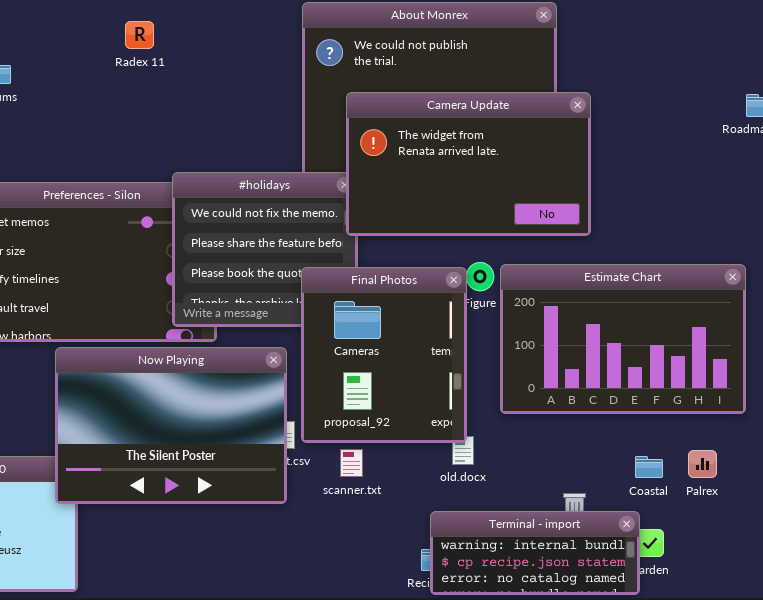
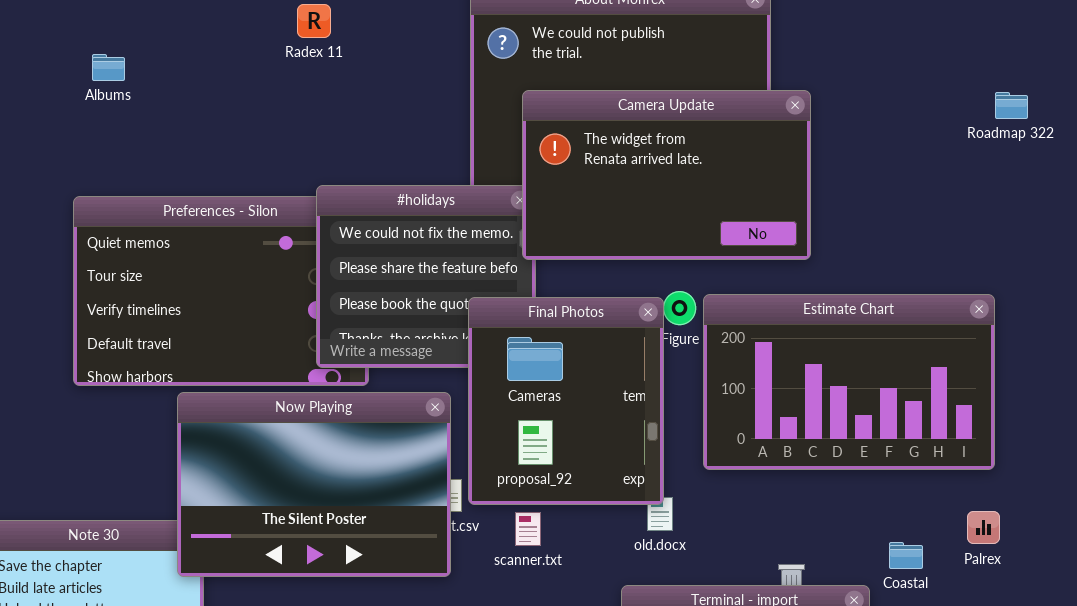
Radex 11: [125,21,154,49] -> [297,4,331,38], moved
Palrex: [688,450,717,478] -> [967,511,1000,544], moved
Coastal: [635,456,663,478] -> [889,542,923,569], moved

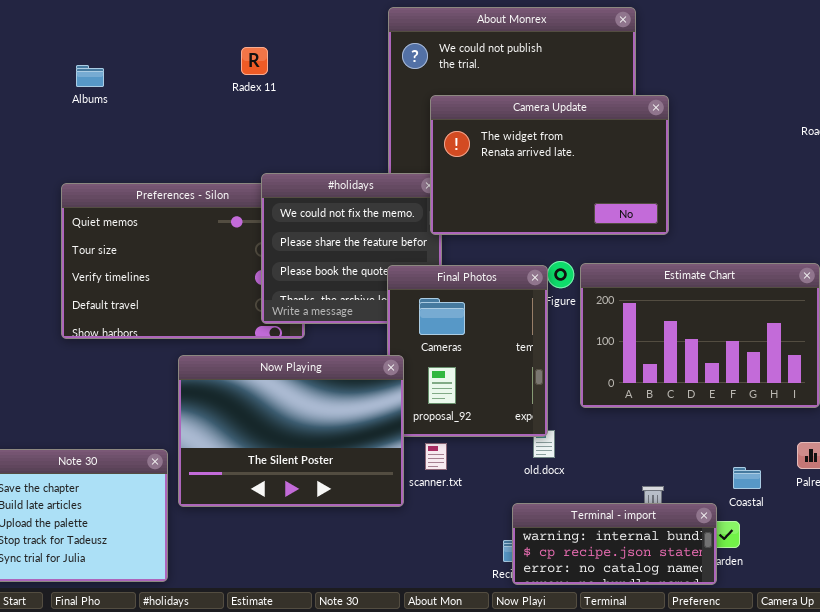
Radex 11: [297,4,331,38] -> [241,47,268,75], moved
Now Playing: [177,392,451,577] -> [178,355,404,507], moved

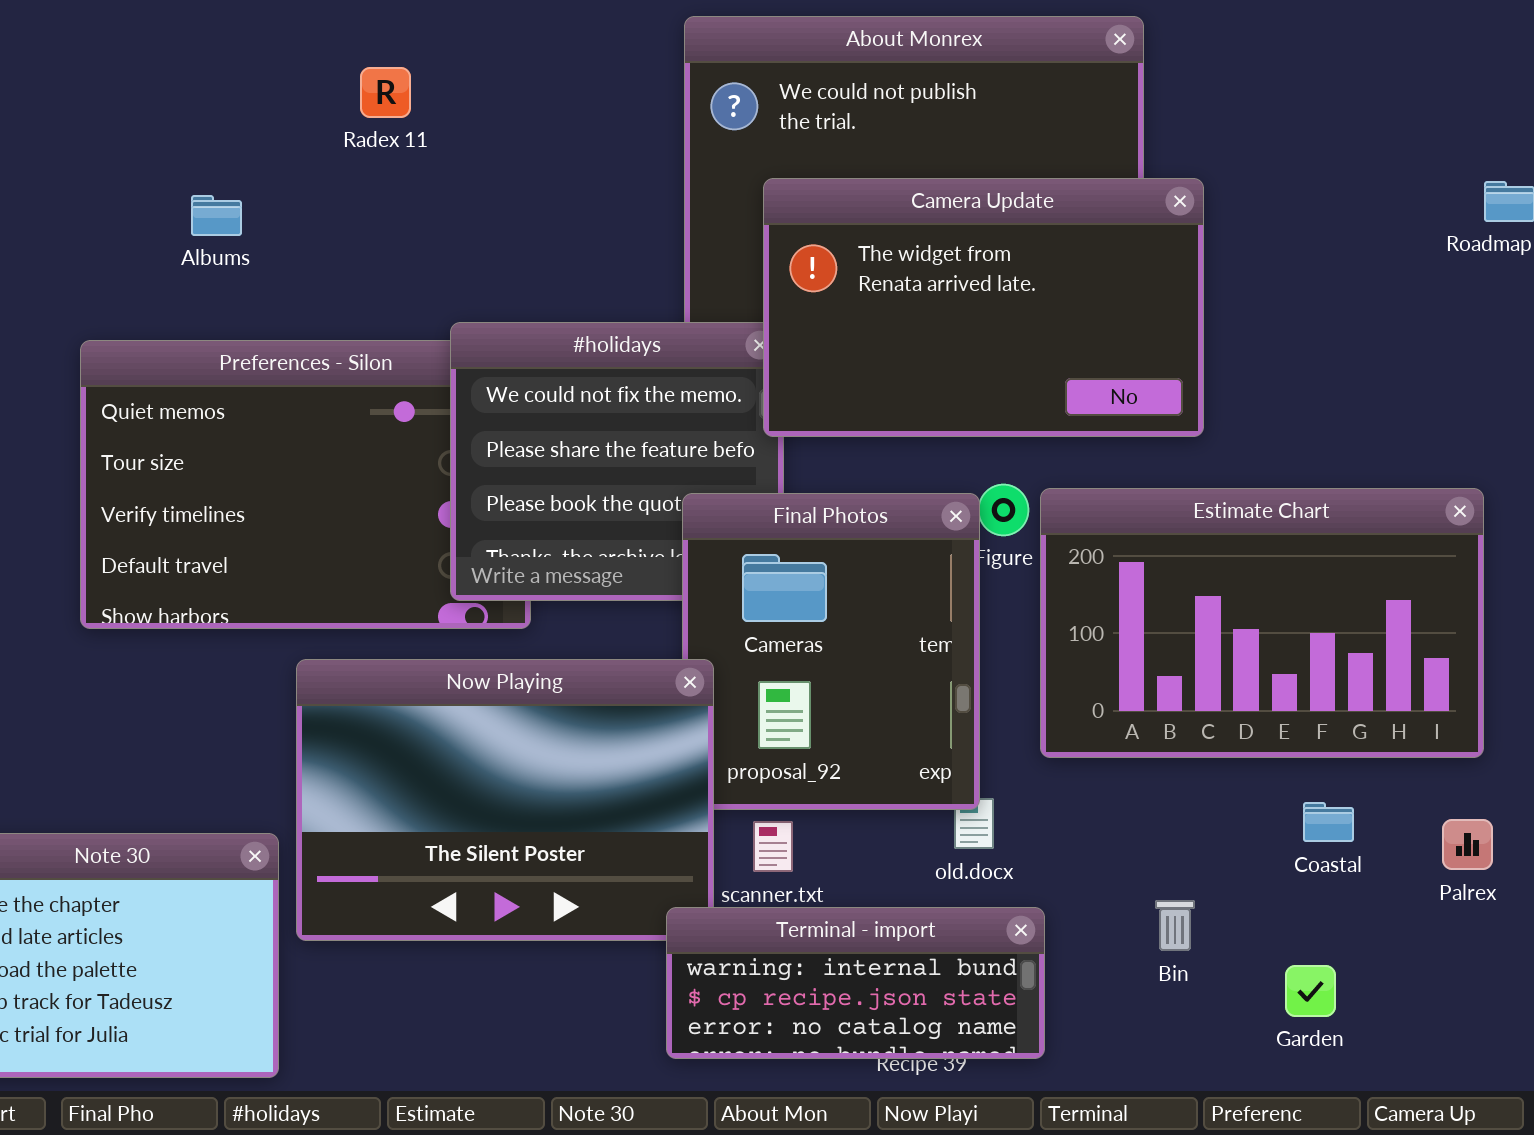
Radex 11: [241,47,268,75] -> [360,67,411,118], moved
Albums: [76,65,104,87] -> [191,195,242,236], moved
Coastal: [733,467,761,489] -> [1303,802,1354,842], moved
Terminal - import: [512,503,717,585] -> [666,907,1045,1059], moved

